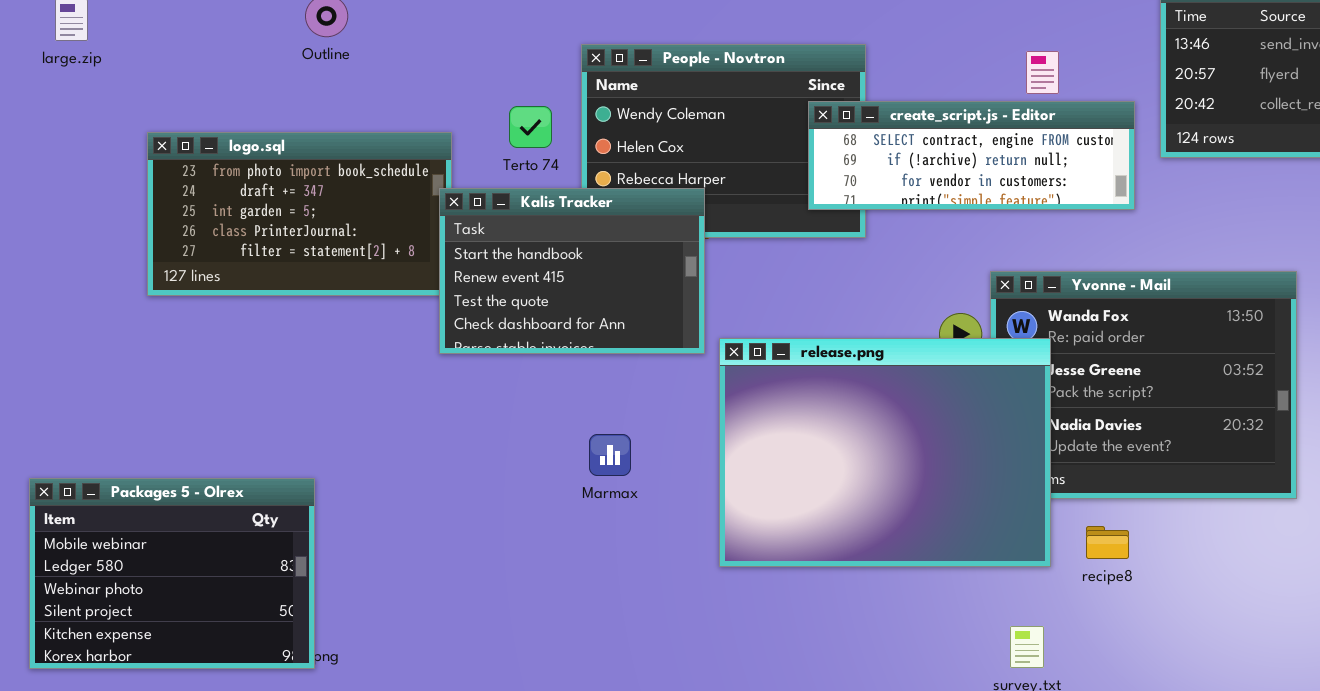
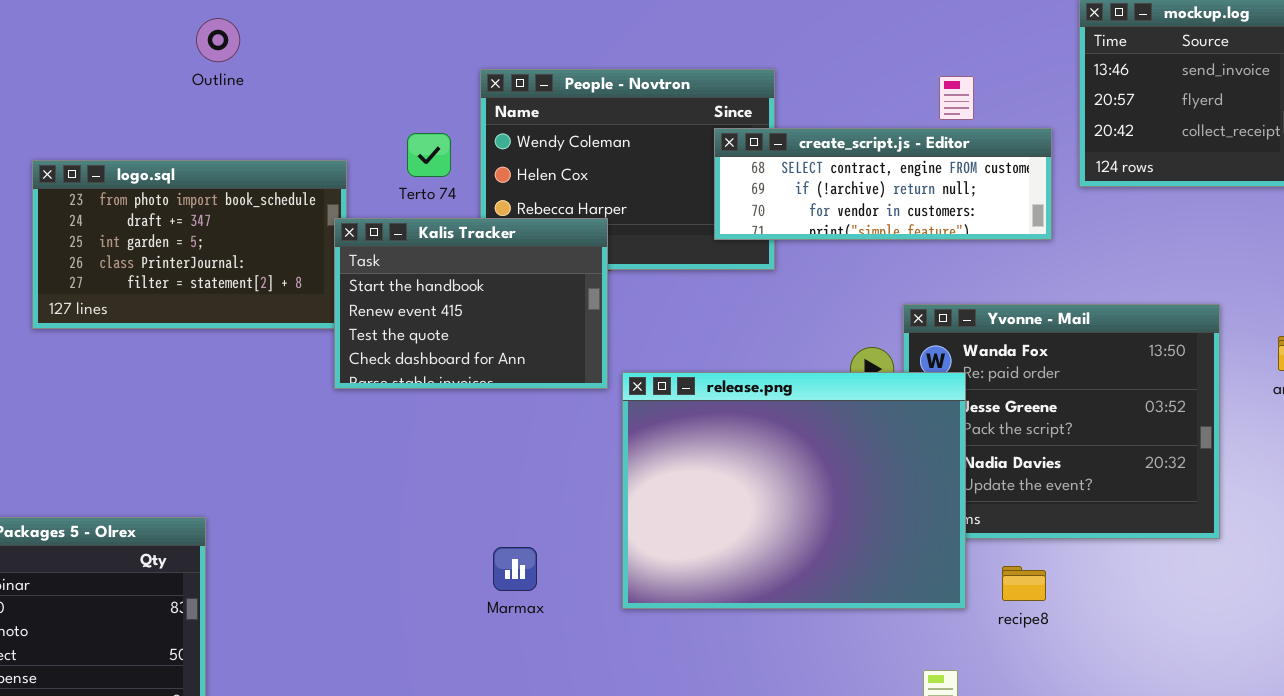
Marmax: [589,434,631,476] -> [493,547,537,591], moved

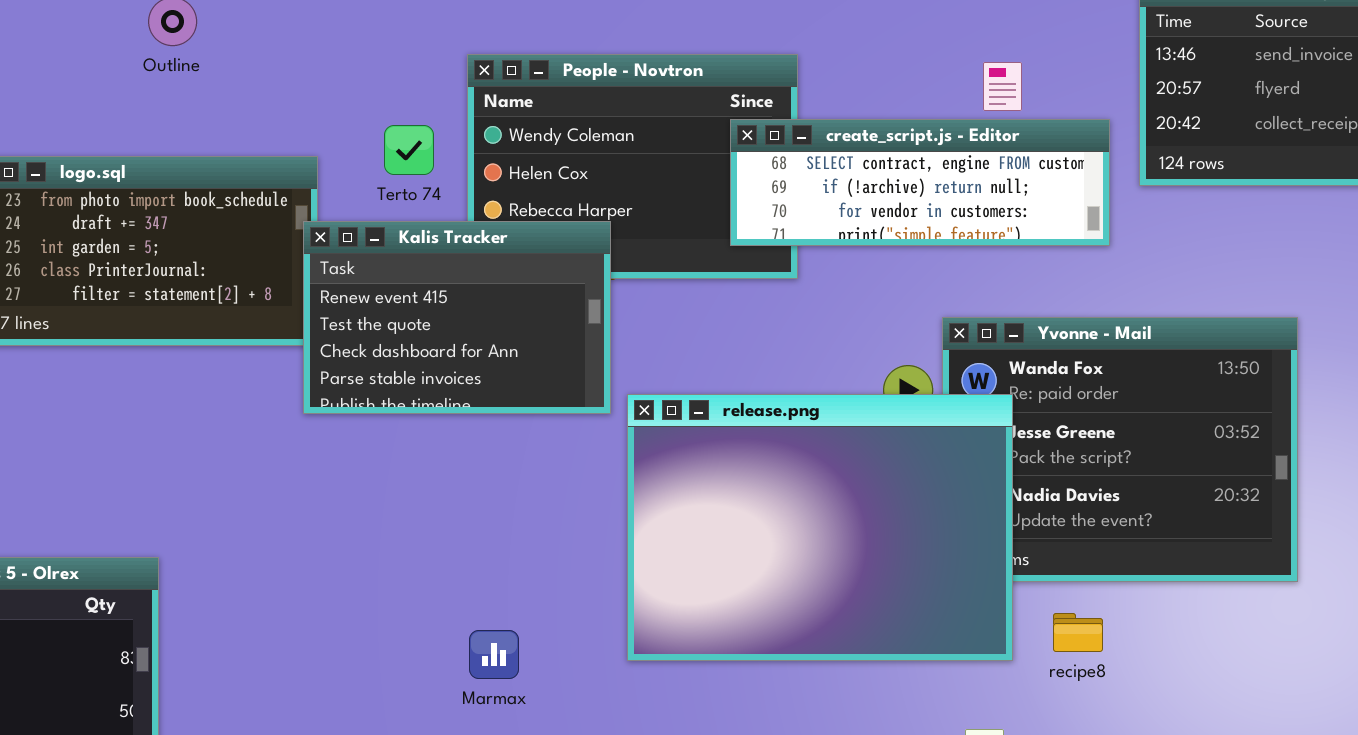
Kalis Tracker: [334,218,608,389] -> [303,221,611,414], scrolled down 1 row
Marmax: [493,547,537,591] -> [469,630,519,679], moved

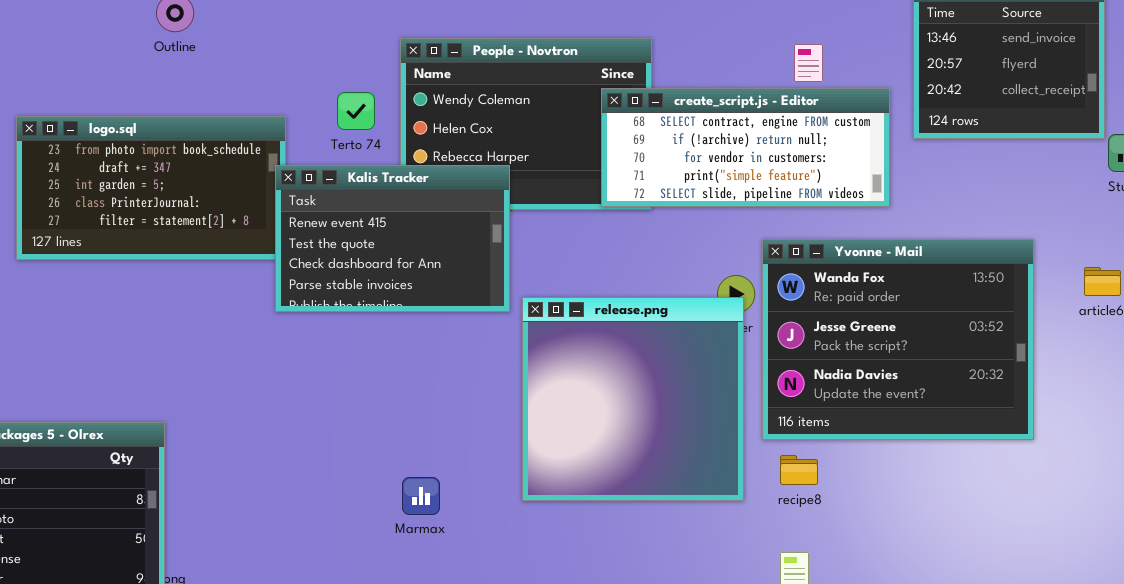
create_script.js - Editor: [730,119,1110,246] -> [601,88,890,207], resized
release.png: [627,394,1013,661] -> [522,297,744,501], resized
recipe8: [1053,613,1103,652] -> [780,455,818,485], moved

